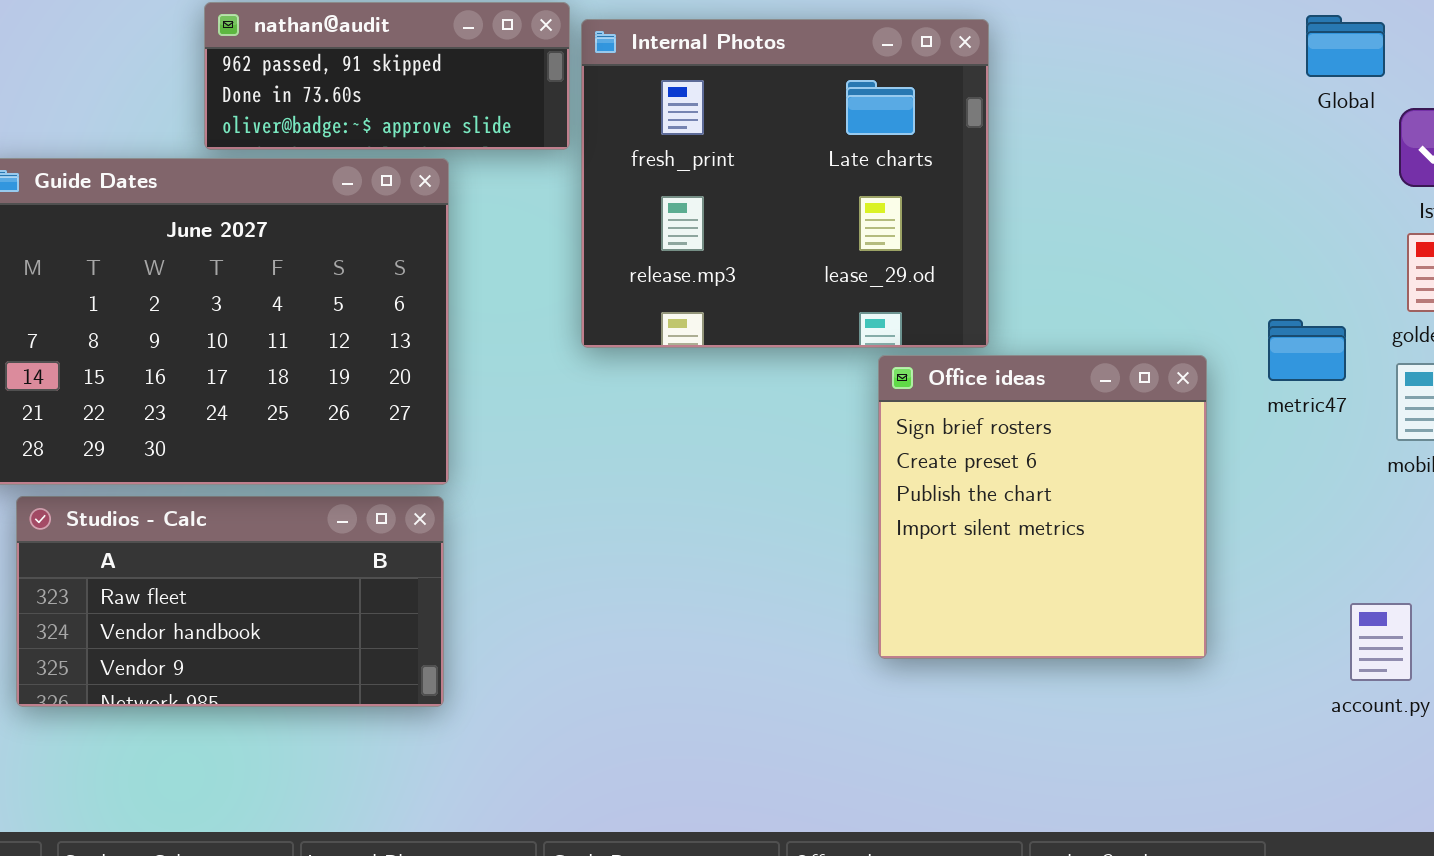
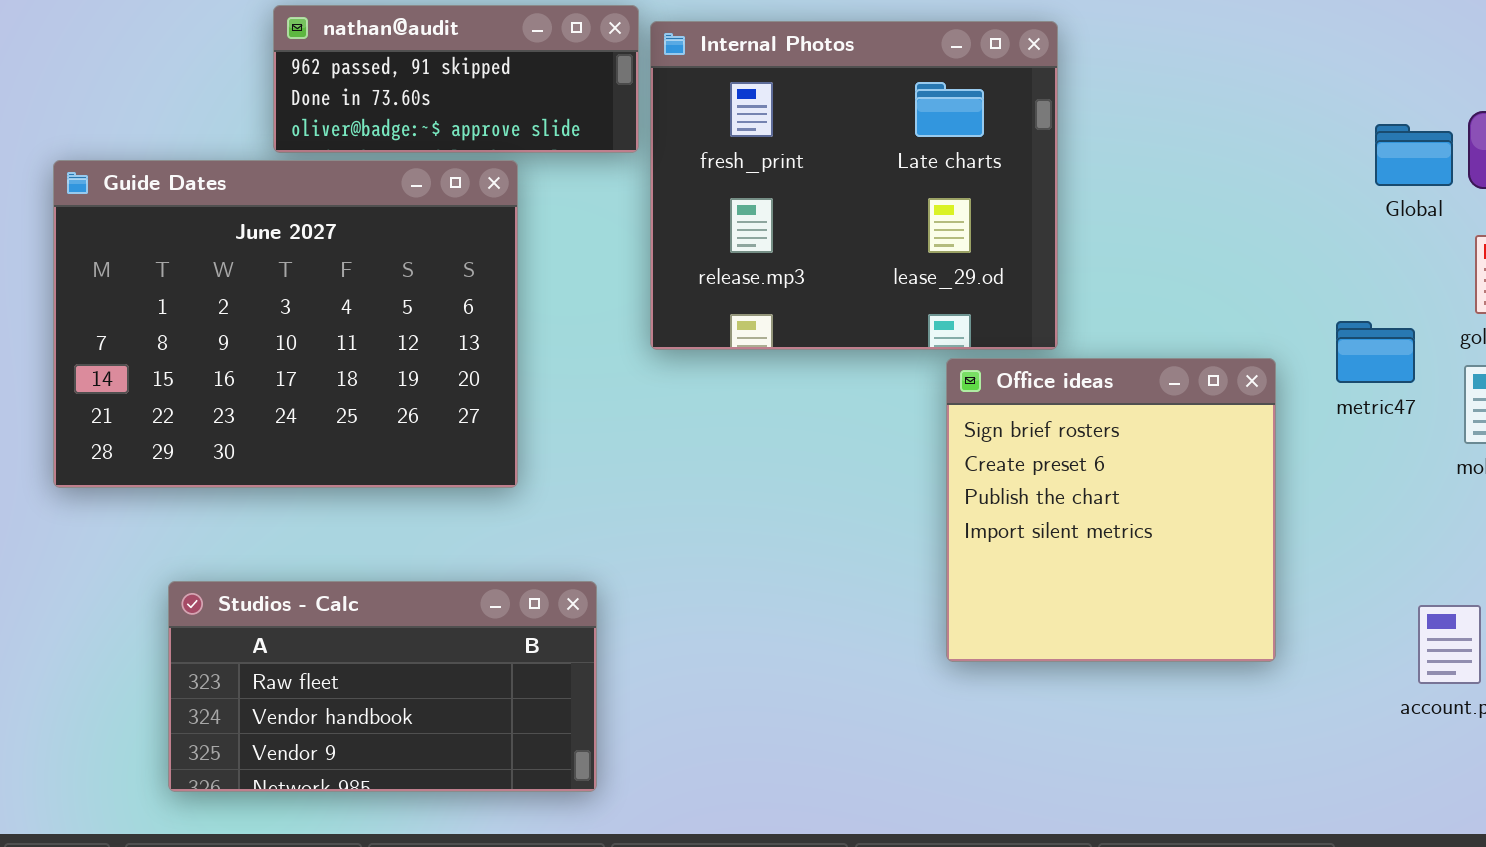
Global: [1306,15,1385,77] -> [1375,124,1453,186], moved
Studios - Calc: [16,496,444,707] -> [168,581,597,792], moved

